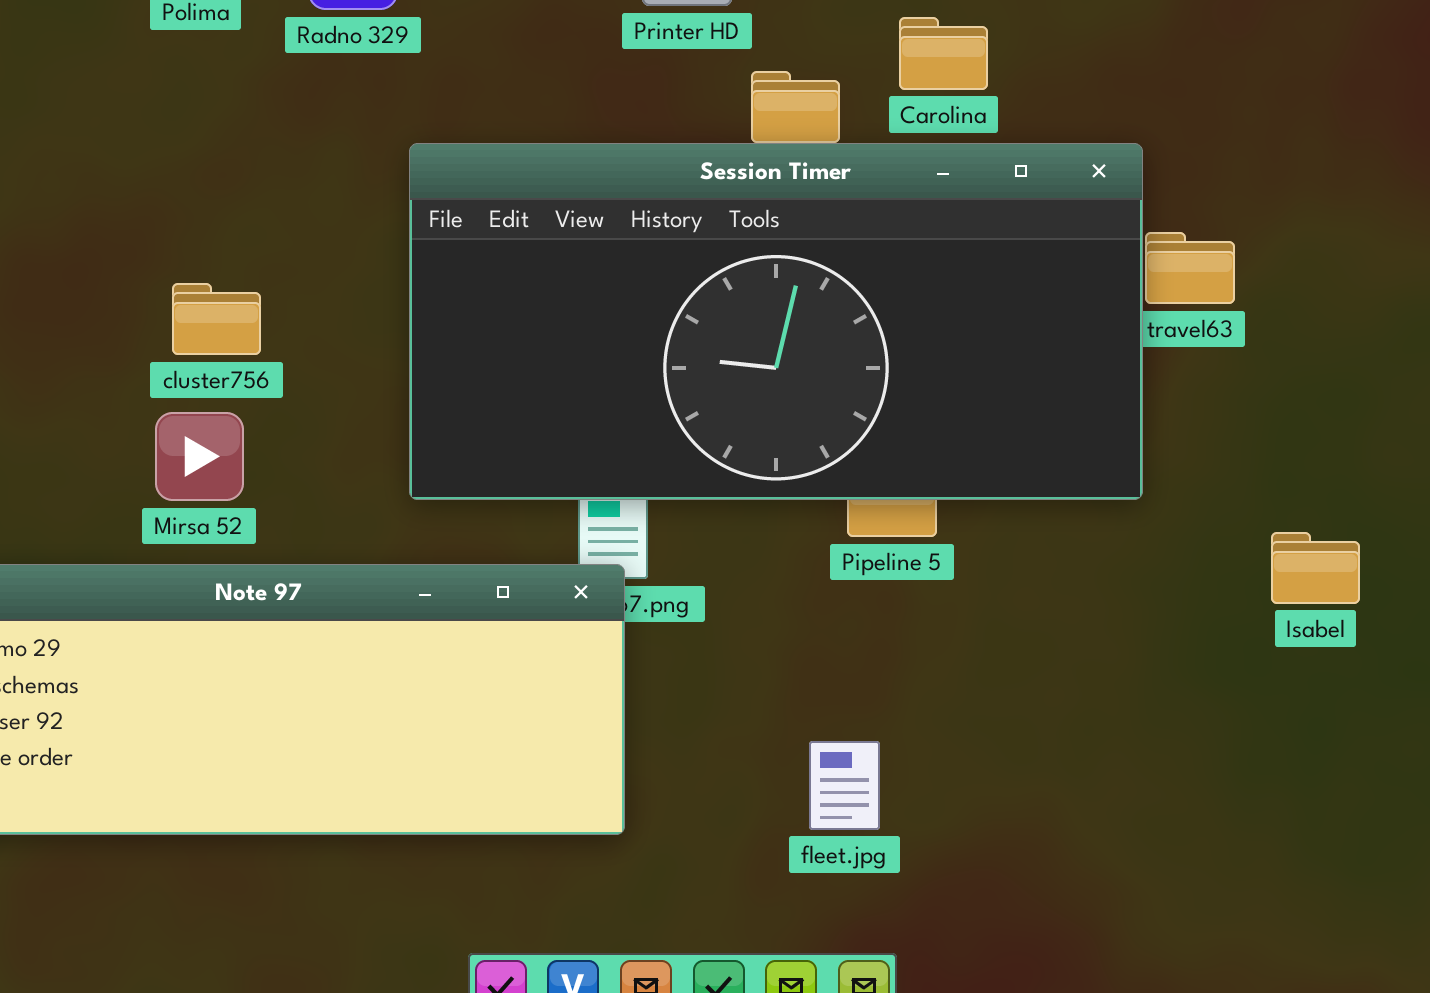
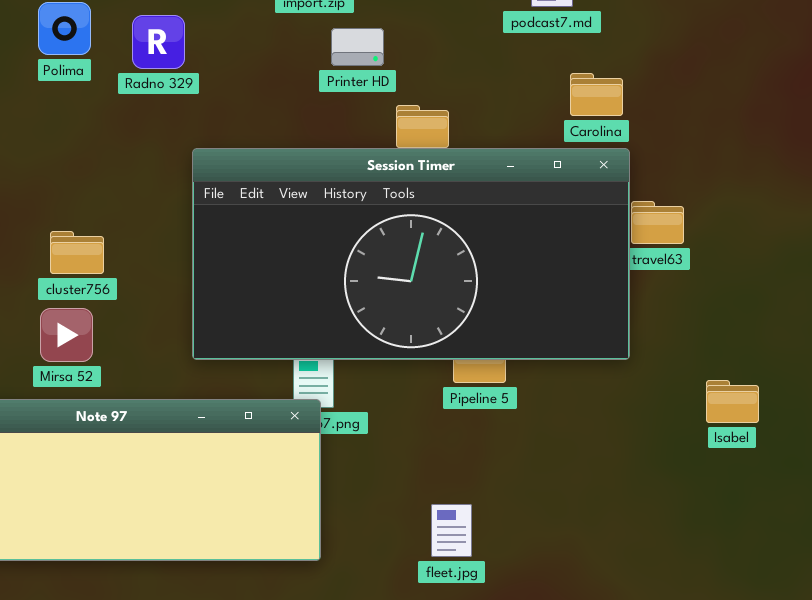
Carolina: [899,17,988,90] -> [570,73,623,116], moved

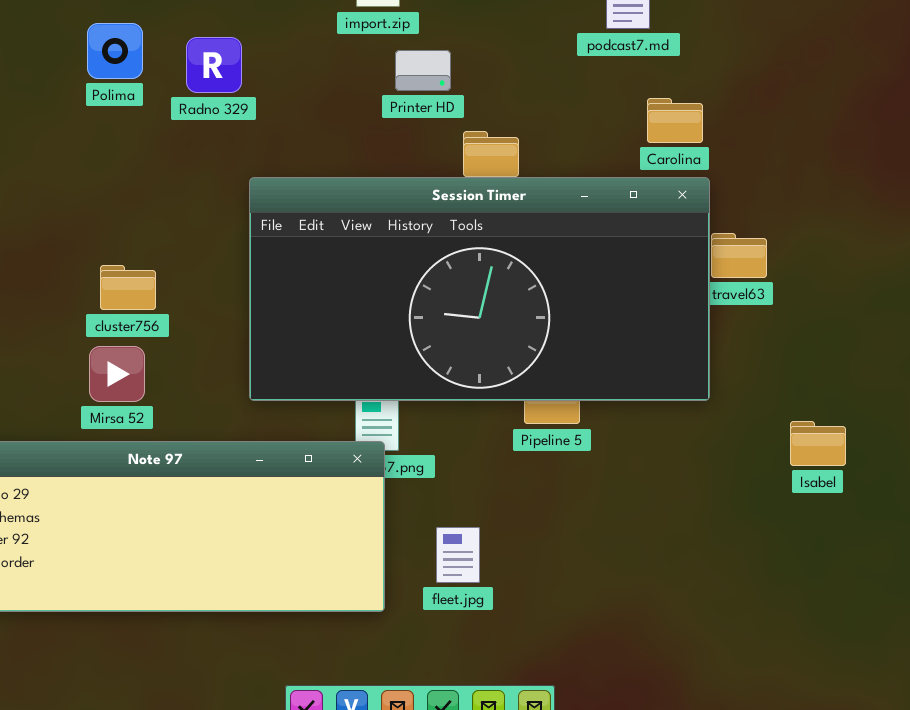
fleet.jpg: [431,504,472,557] -> [436,527,480,583], moved

